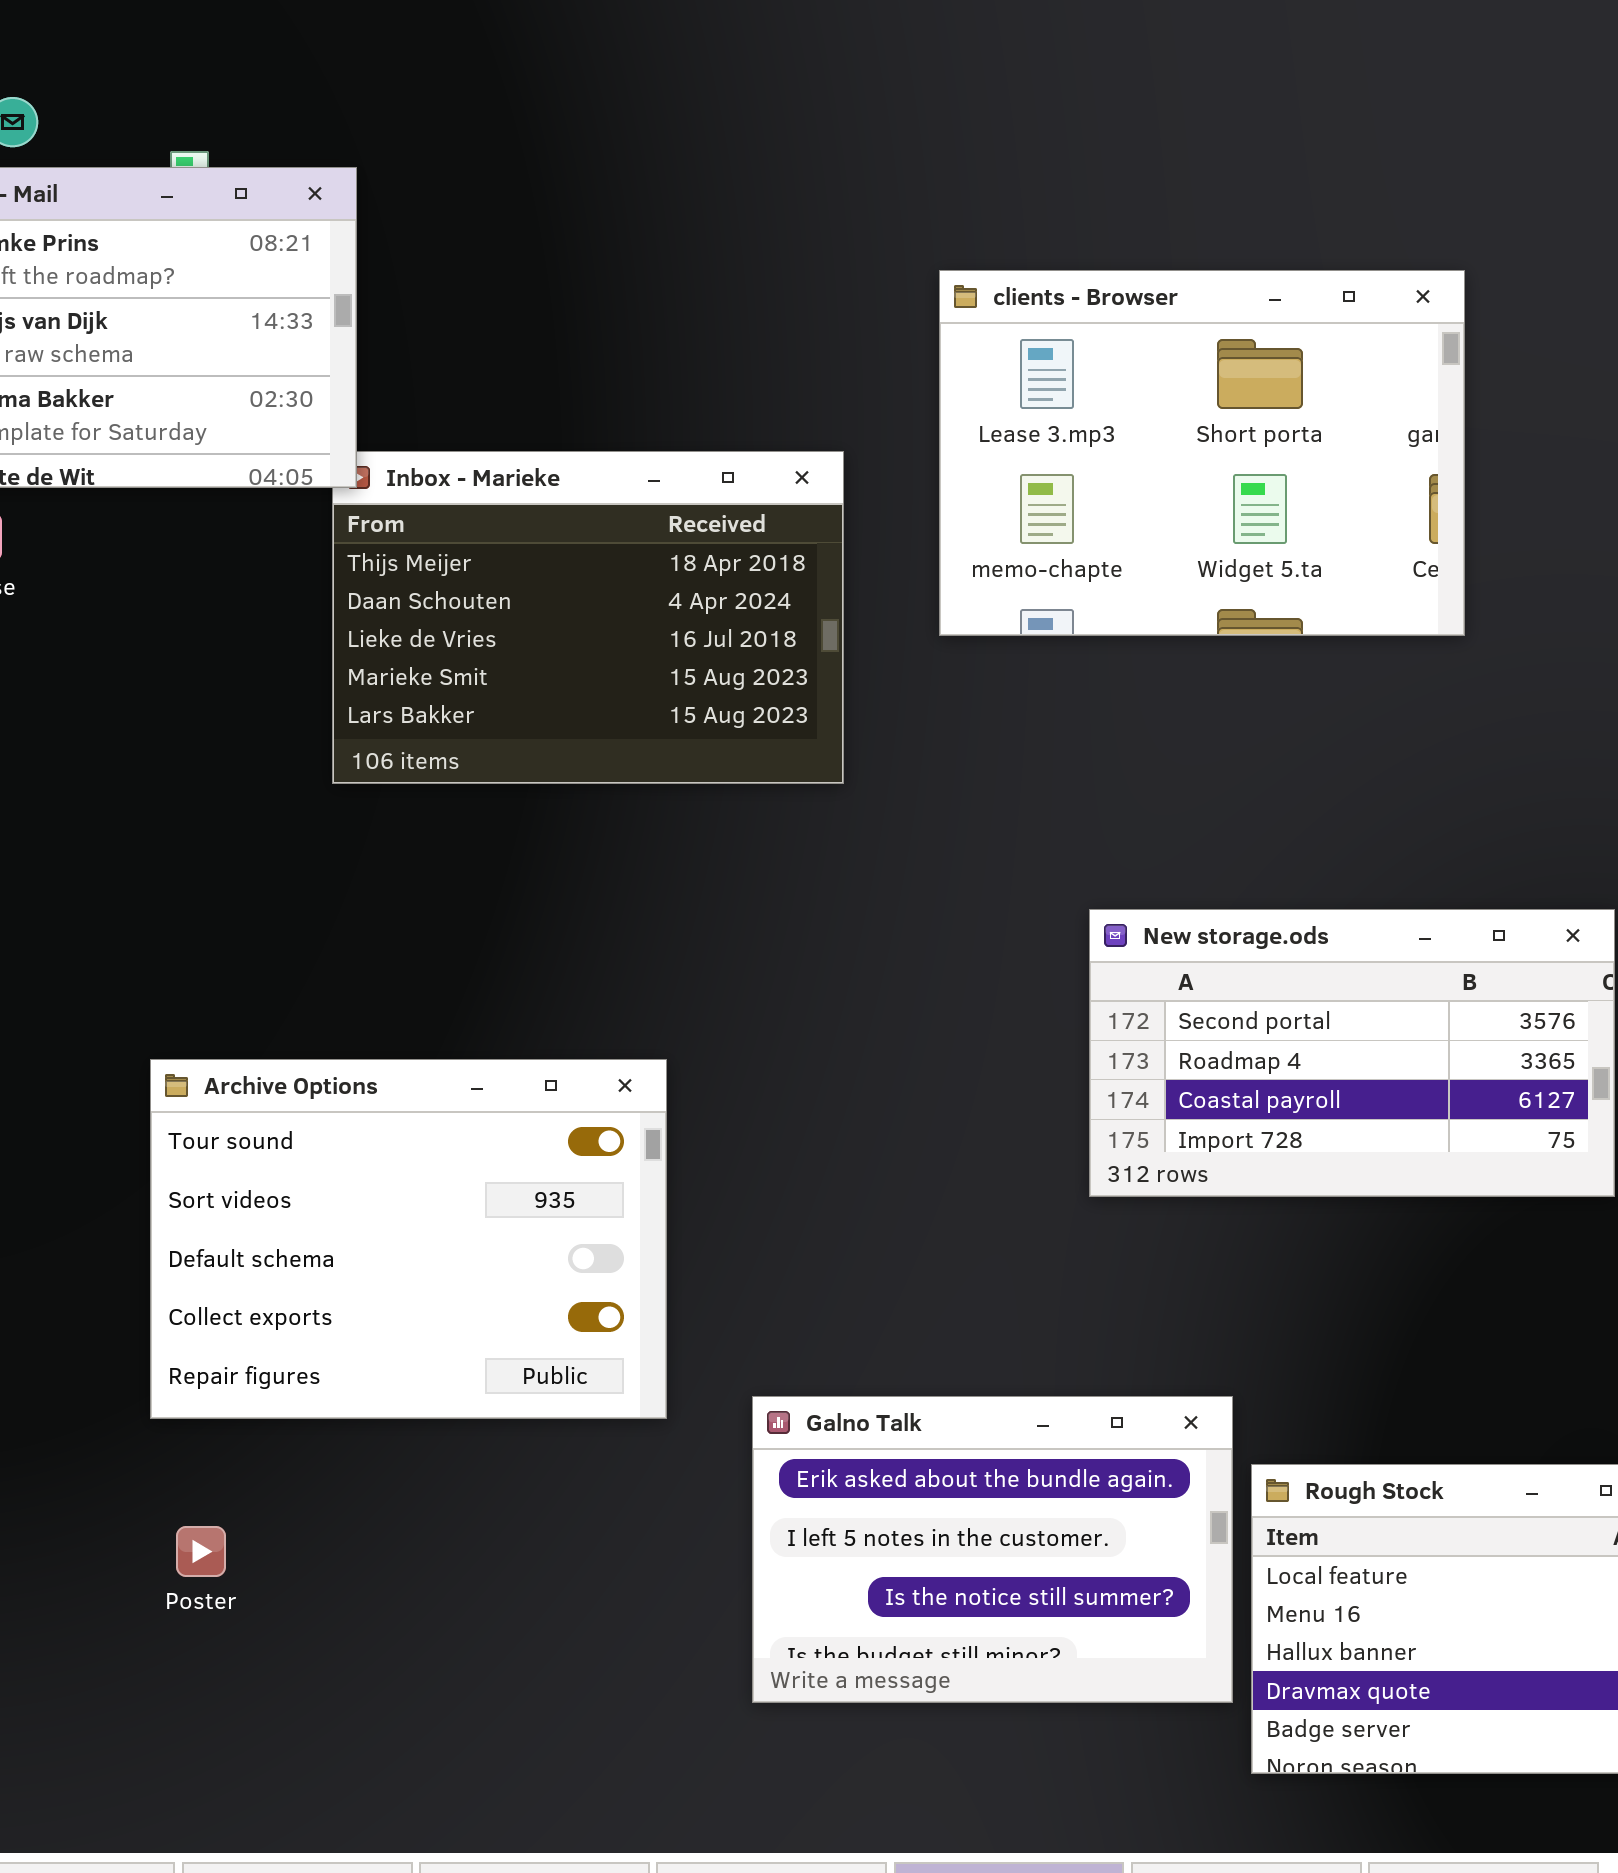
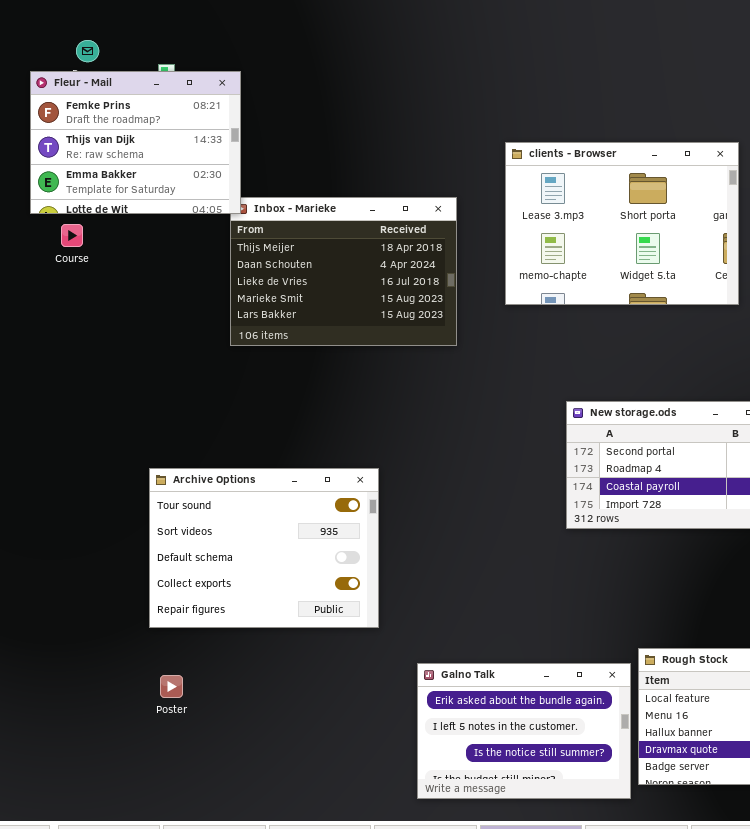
clients - Browser: [939,270,1465,636] -> [505,142,739,305], moved
Galno Talk: [752,1396,1233,1703] -> [417,663,631,799], moved

